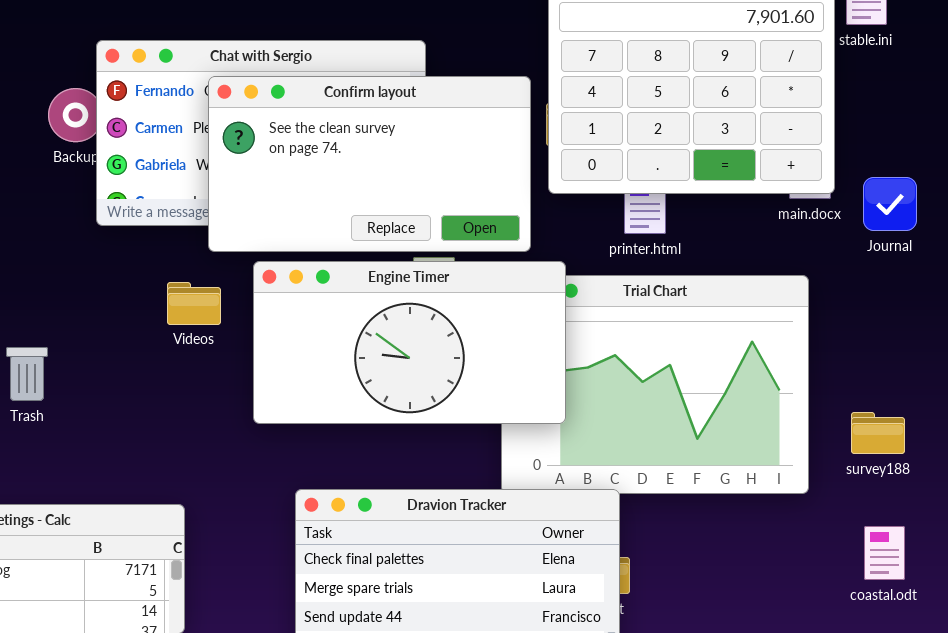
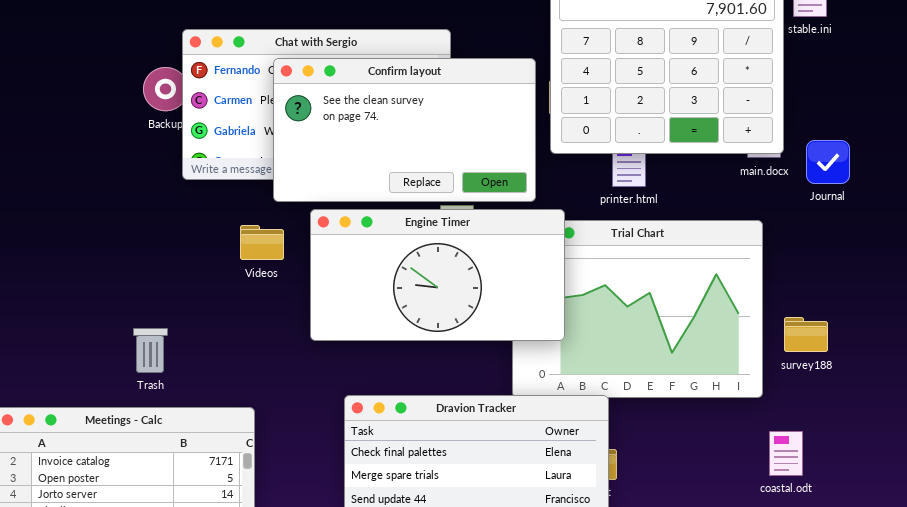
Trash: [6,347,48,401] -> [133,328,168,373], moved
survey188: [851,412,905,454] -> [784,317,828,352], moved
coastal.odt: [864,526,905,580] -> [769,431,803,476], moved

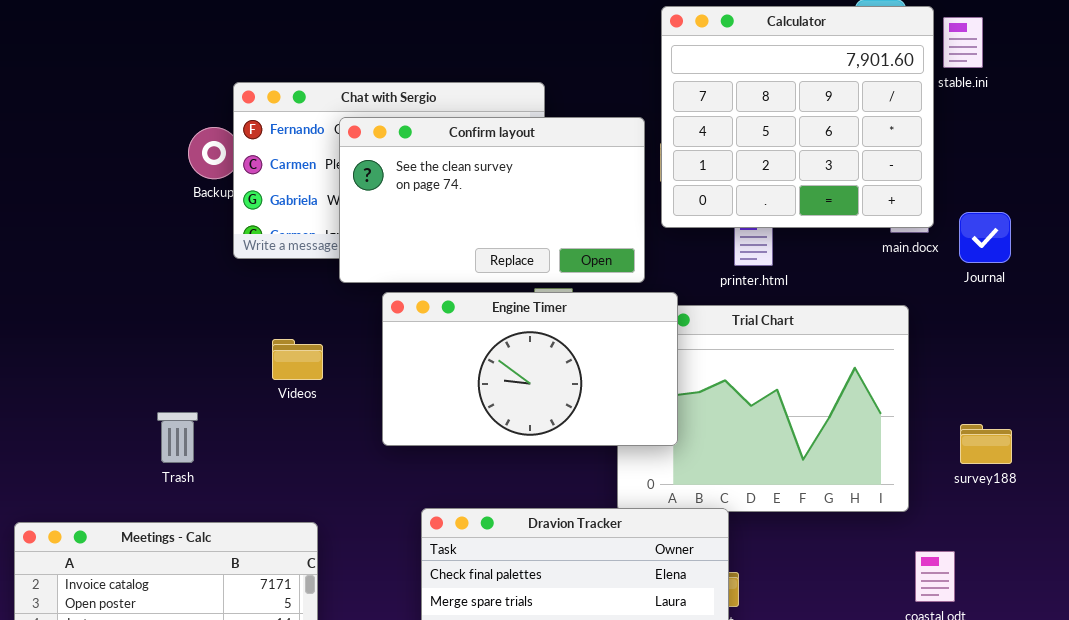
Videos: [240,225,284,260] -> [272,339,323,380], moved
survey188: [784,317,828,352] -> [960,424,1012,464], moved
Trash: [133,328,168,373] -> [157,412,198,463], moved

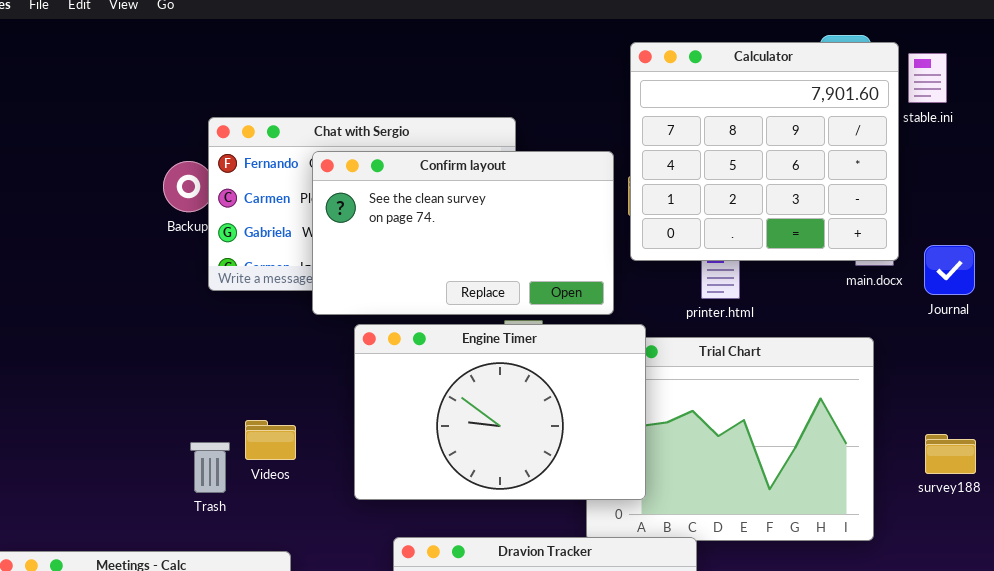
Engine Timer: [382,292,678,446] -> [354,324,646,500], resized
Videos: [272,339,323,380] -> [245,420,296,460], moved
Trash: [157,412,198,463] -> [190,442,230,493], moved
survey188: [960,424,1012,464] -> [925,434,976,474], moved

